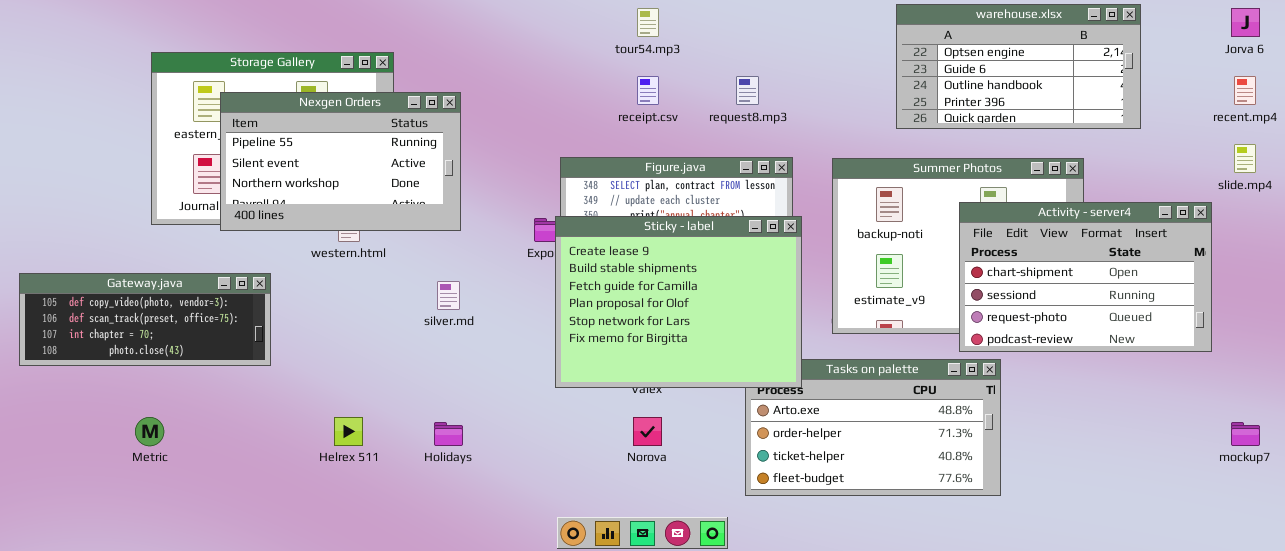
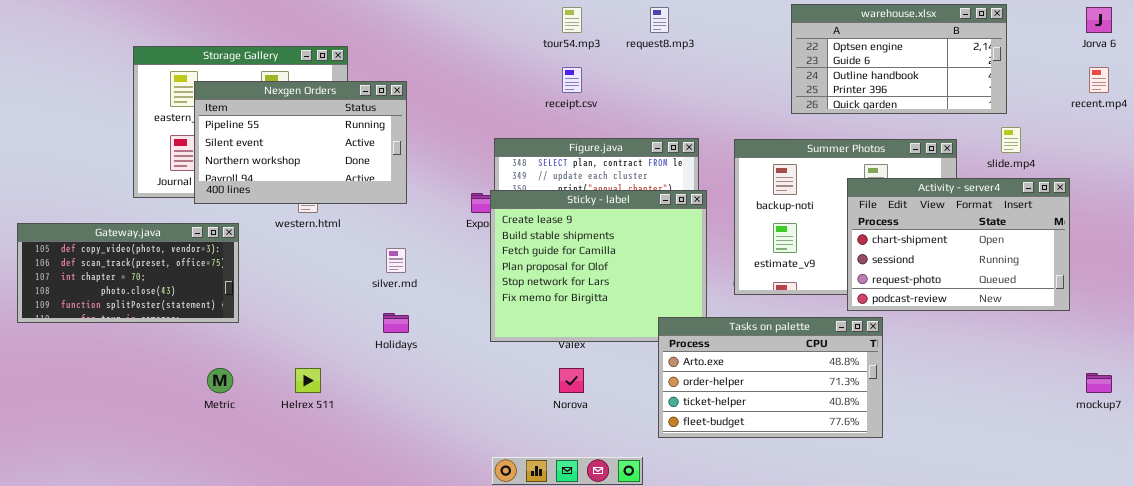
request8.mp3: [736,76,759,105] -> [650,7,669,33], moved
slide.mp4: [1234,144,1256,173] -> [1001,127,1021,153], moved
Gateway.java: [19,273,271,366] -> [17,223,239,323], resized
Tasks on palette: [745,359,1001,496] -> [658,317,883,438], raised
Metric: [135,417,164,446] -> [207,368,233,393], moved
Holidays: [434,422,463,446] -> [383,313,409,333], moved

